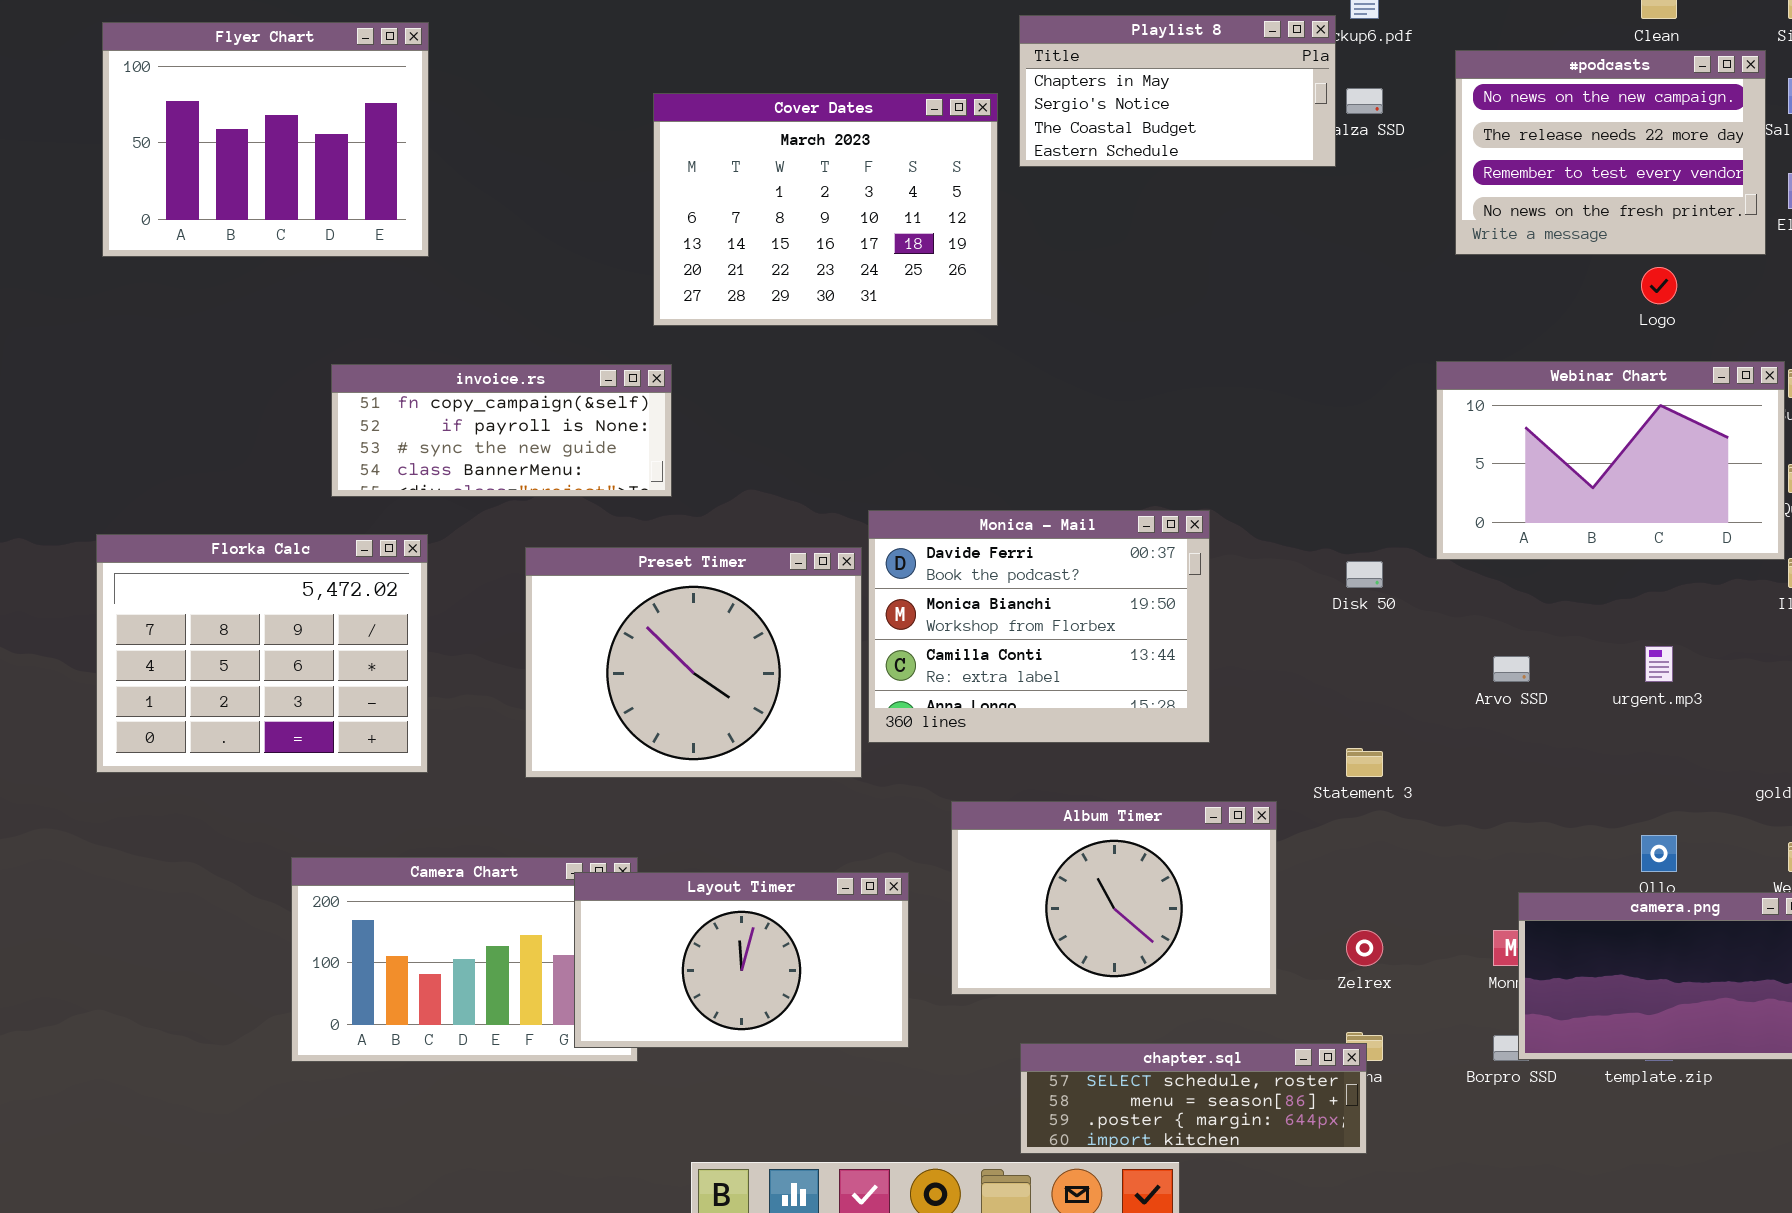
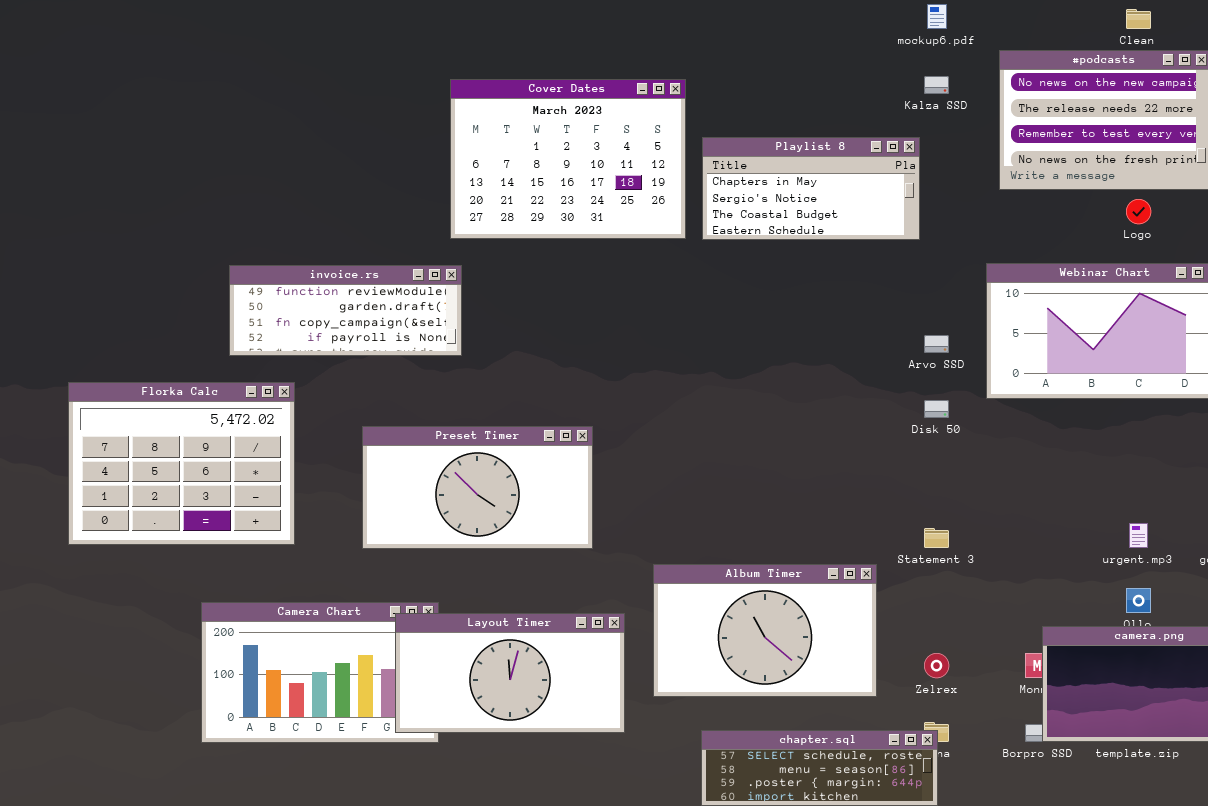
Playlist 8: [1019,15,1336,167] -> [702,137,920,240], moved
Flyer Chart: [102,22,429,257] -> none, closed
invoice.rs: [331,364,672,497] -> [229,265,462,356], scrolled up 2 rows
Monica - Mail: [868,510,1210,743] -> none, closed
Preset Timer: [525,547,862,778] -> [362,426,593,549], resized
urgent.mp3: [1645,646,1673,682] -> [1129,523,1148,548], moved
Arvo SSD: [1493,656,1530,682] -> [924,335,949,353], moved

